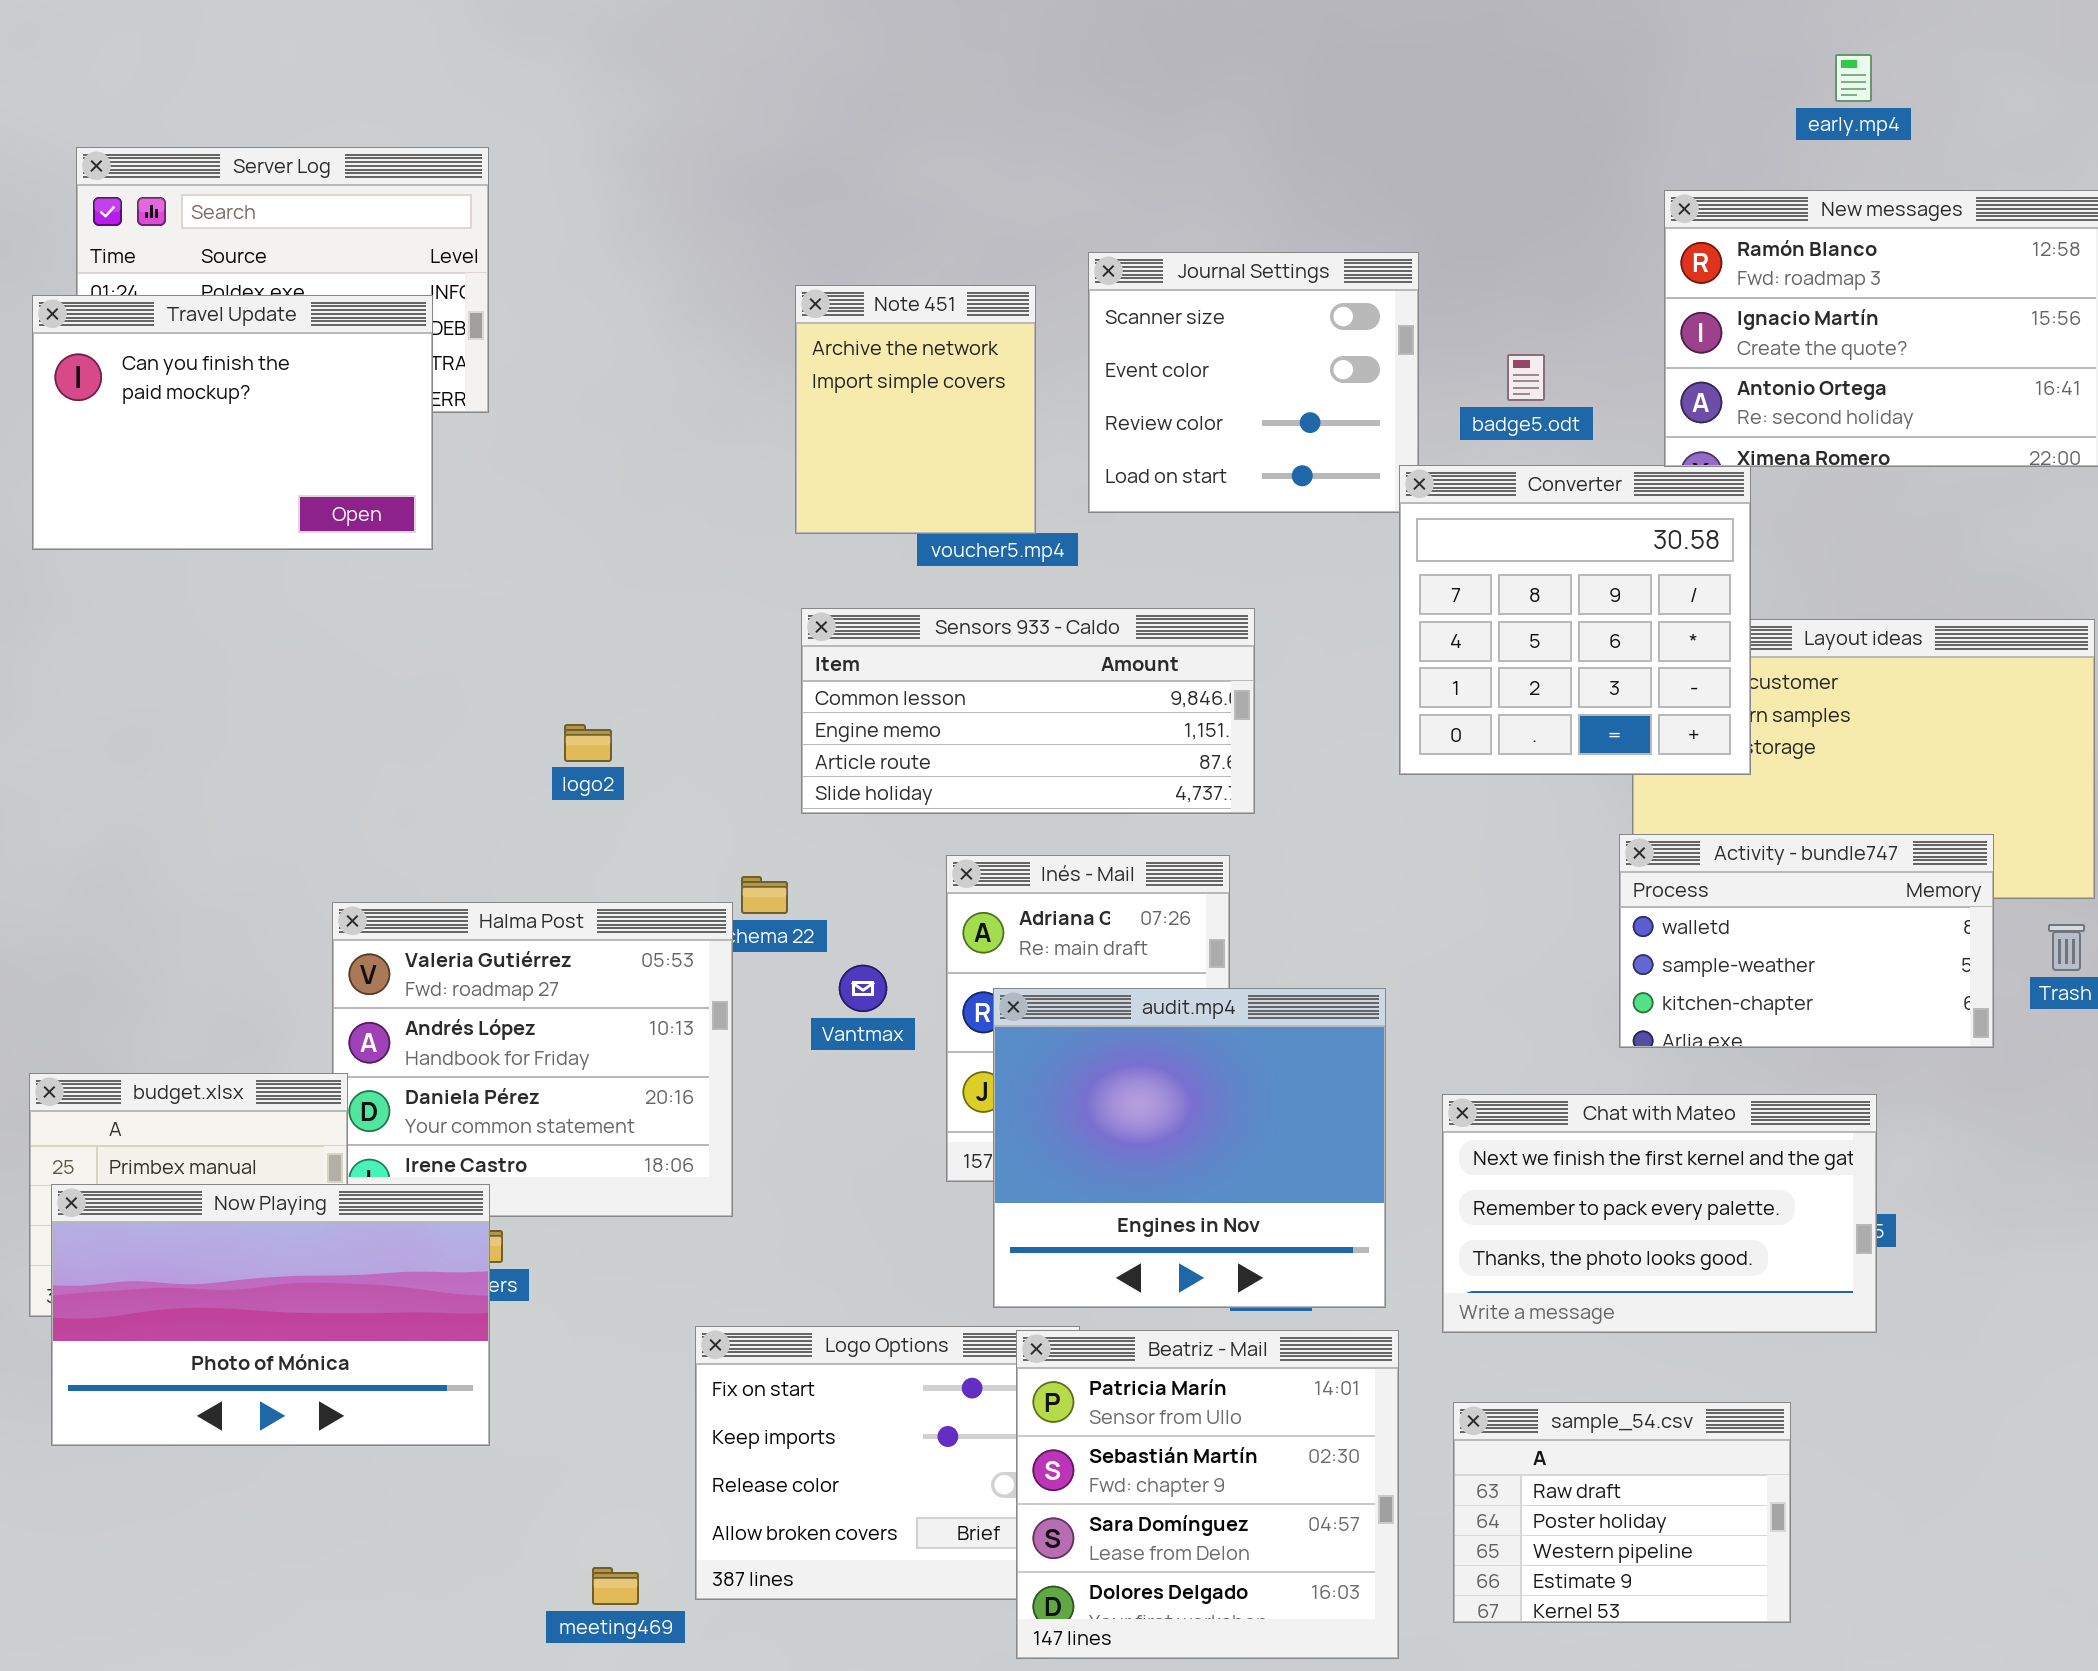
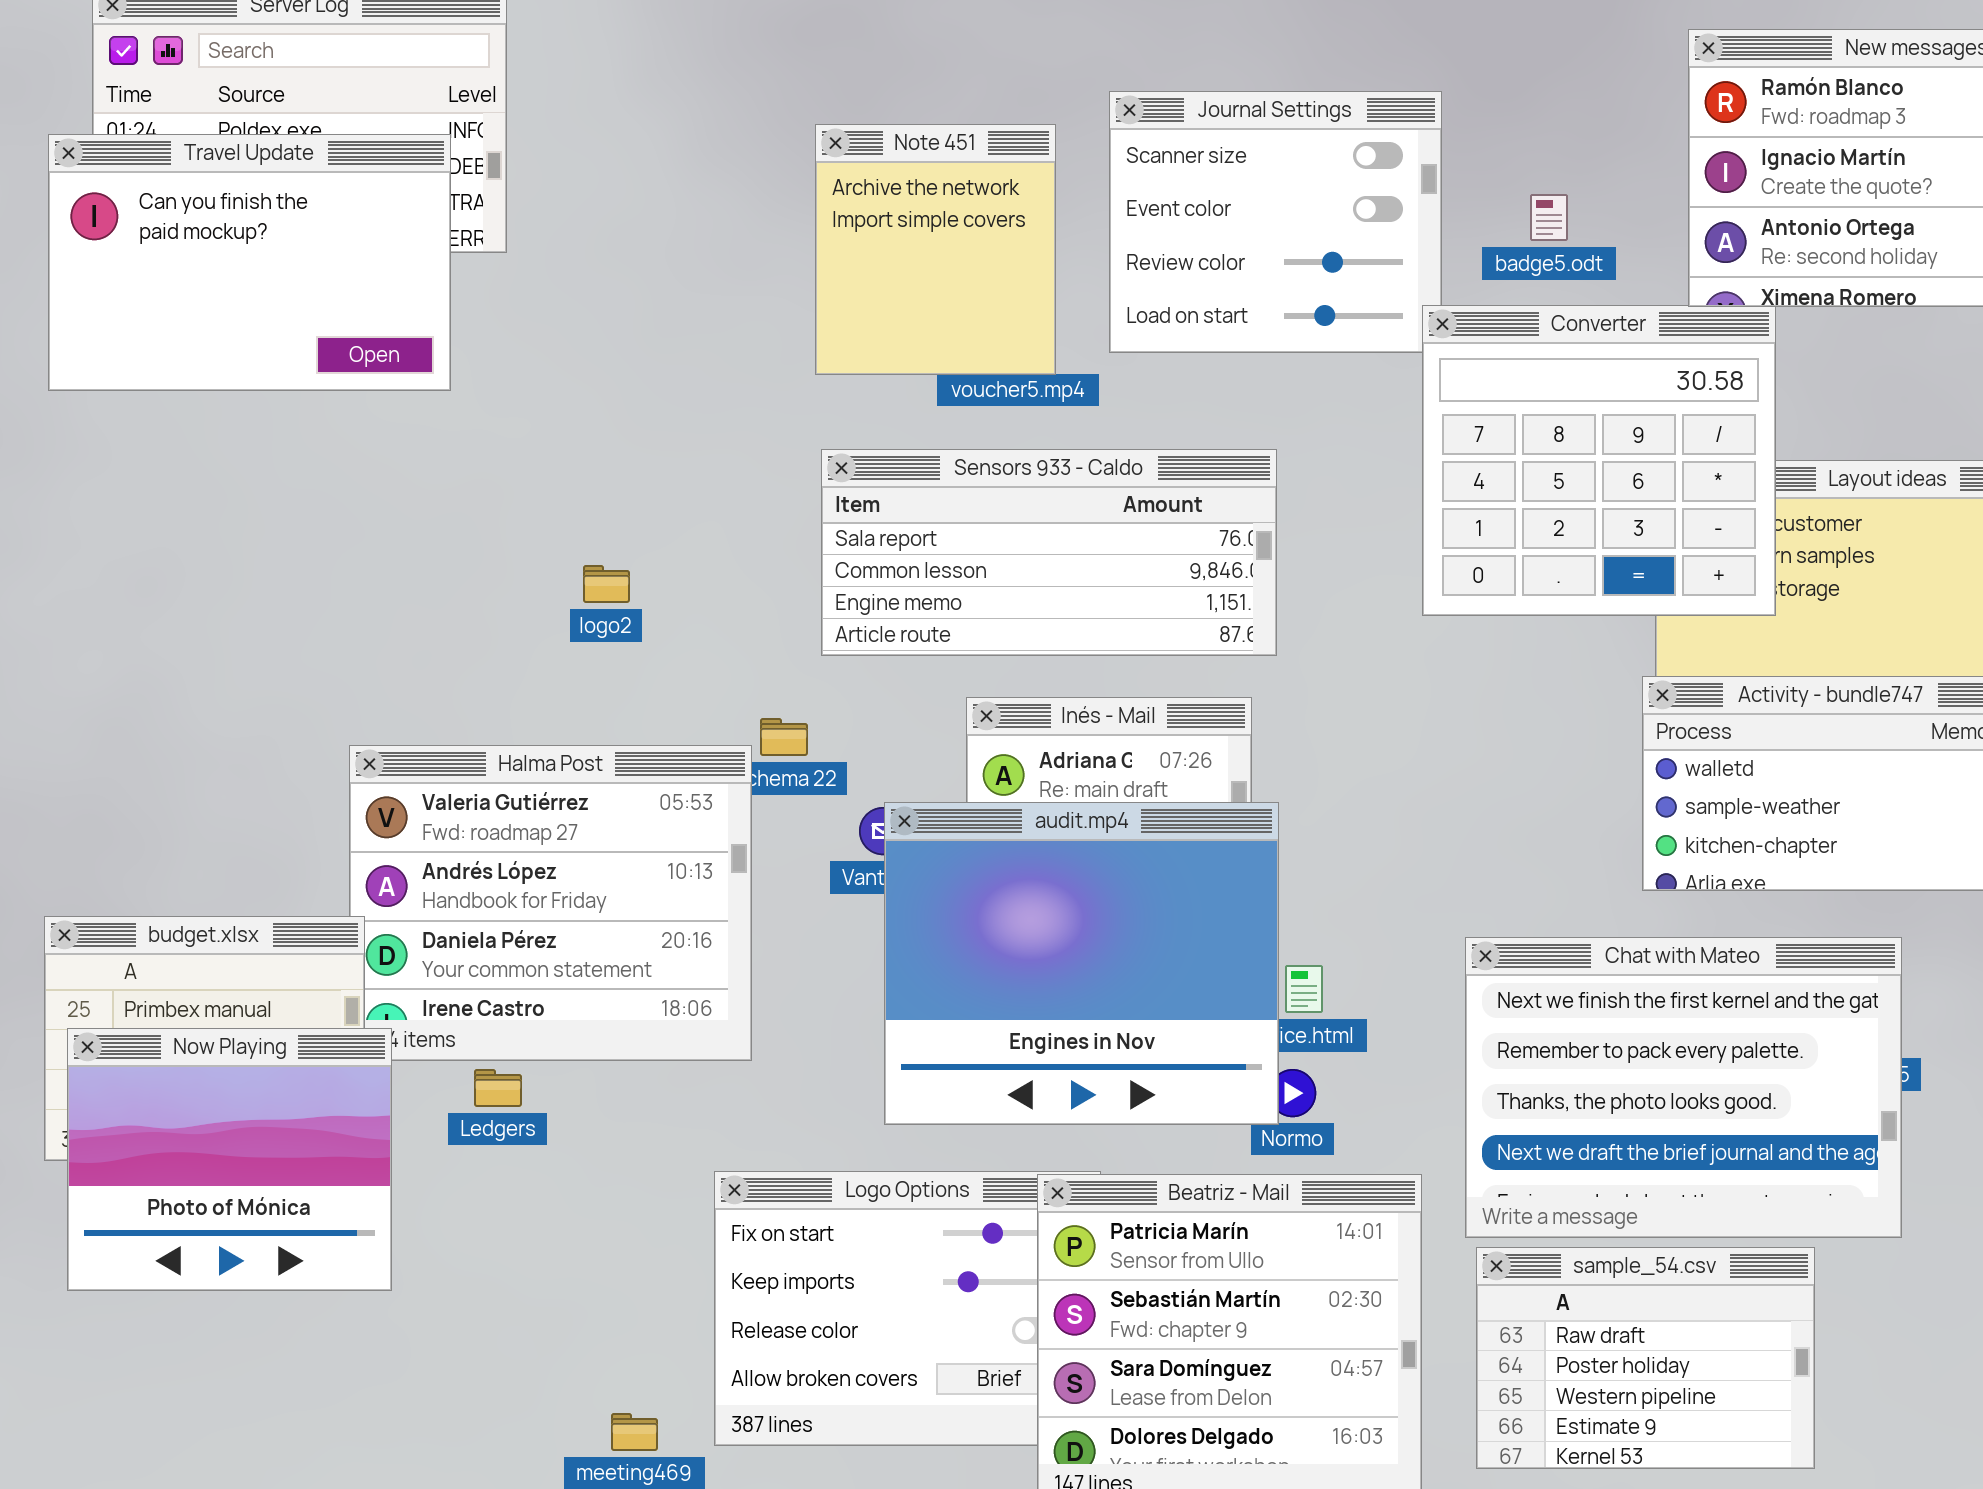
Sensors 933 - Caldo: [801,608,1255,814] -> [821,449,1277,656], scrolled up 1 row
audit.mp4: [993,988,1386,1308] -> [884,802,1279,1125], moved
Chat with Mateo: [1442,1094,1877,1333] -> [1465,937,1902,1238], resized
Now Playing: [51,1184,490,1446] -> [67,1028,392,1291], resized

